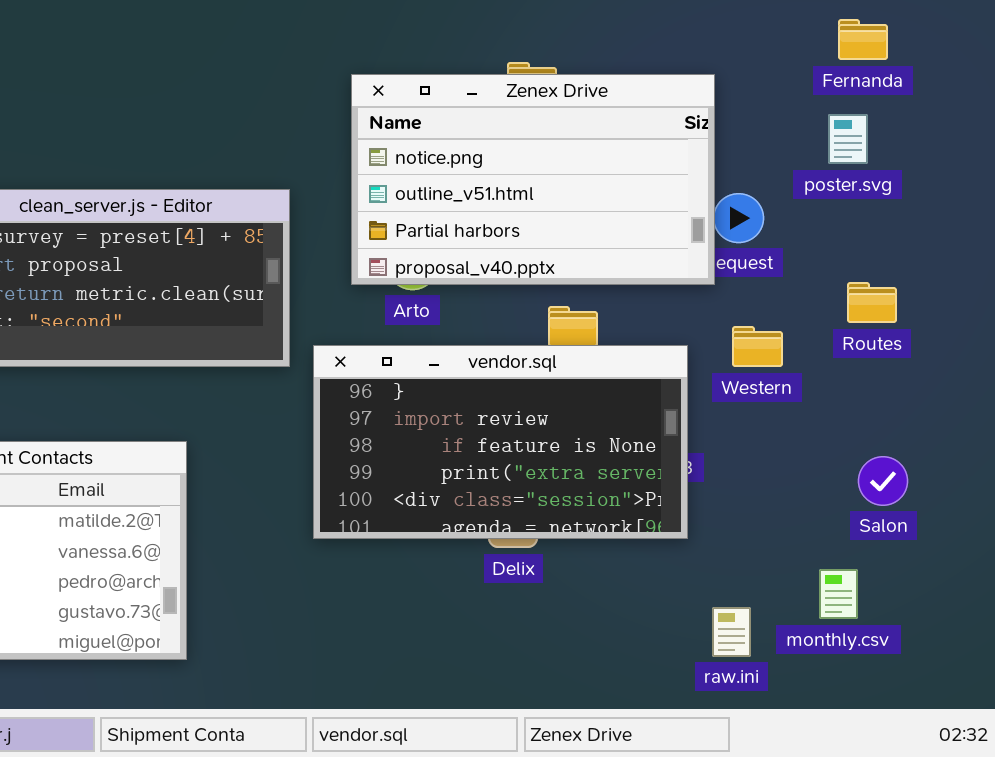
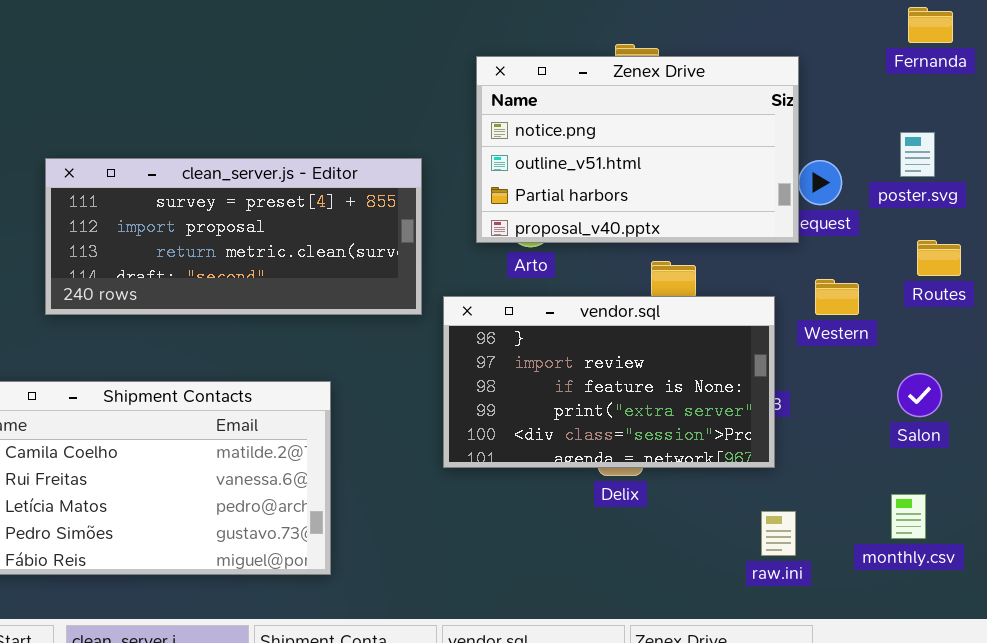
poster.svg: [828,114,868,164] -> [900,132,935,177], moved
Salon: [858,456,908,506] -> [897,373,942,417], moved
raw.ini: [712,607,751,657] -> [761,511,796,556], moved

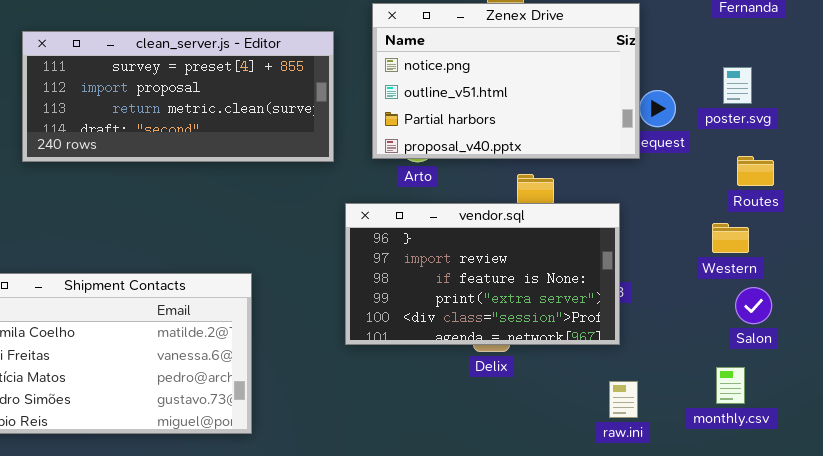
clean_server.js - Editor: [45,158,422,315] -> [22,31,334,162], moved
Western: [815,279,859,315] -> [712,223,749,253], moved
Salon: [897,373,942,417] -> [735,287,772,324], moved

